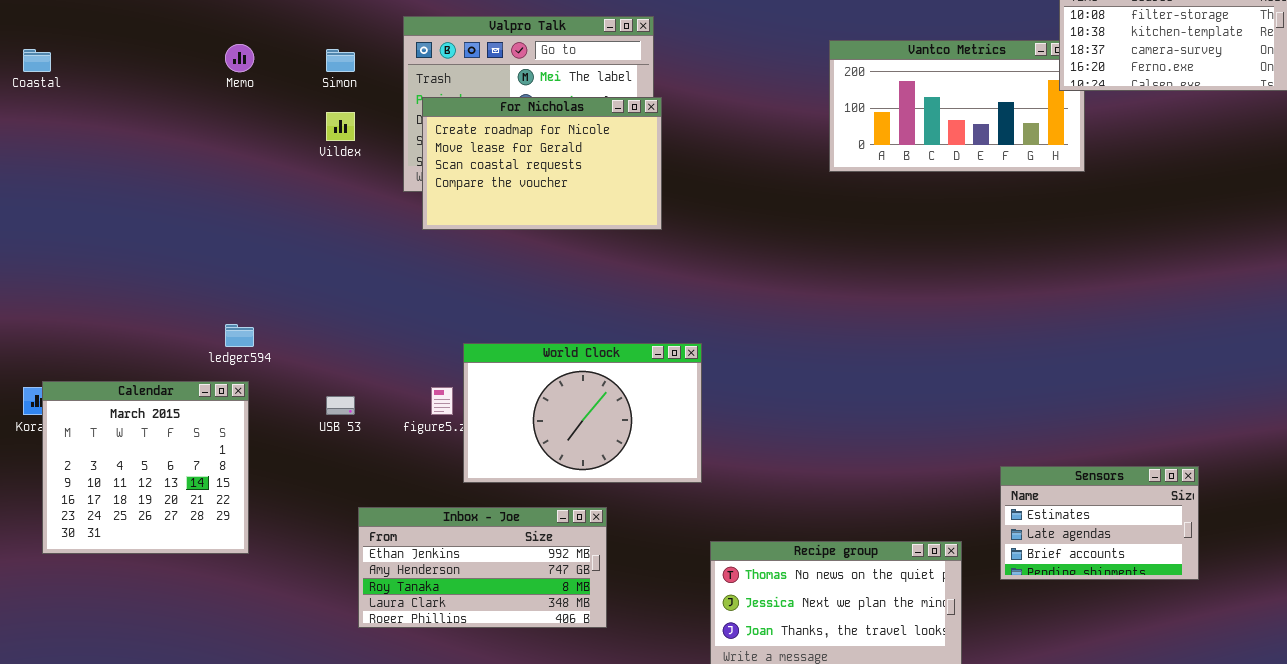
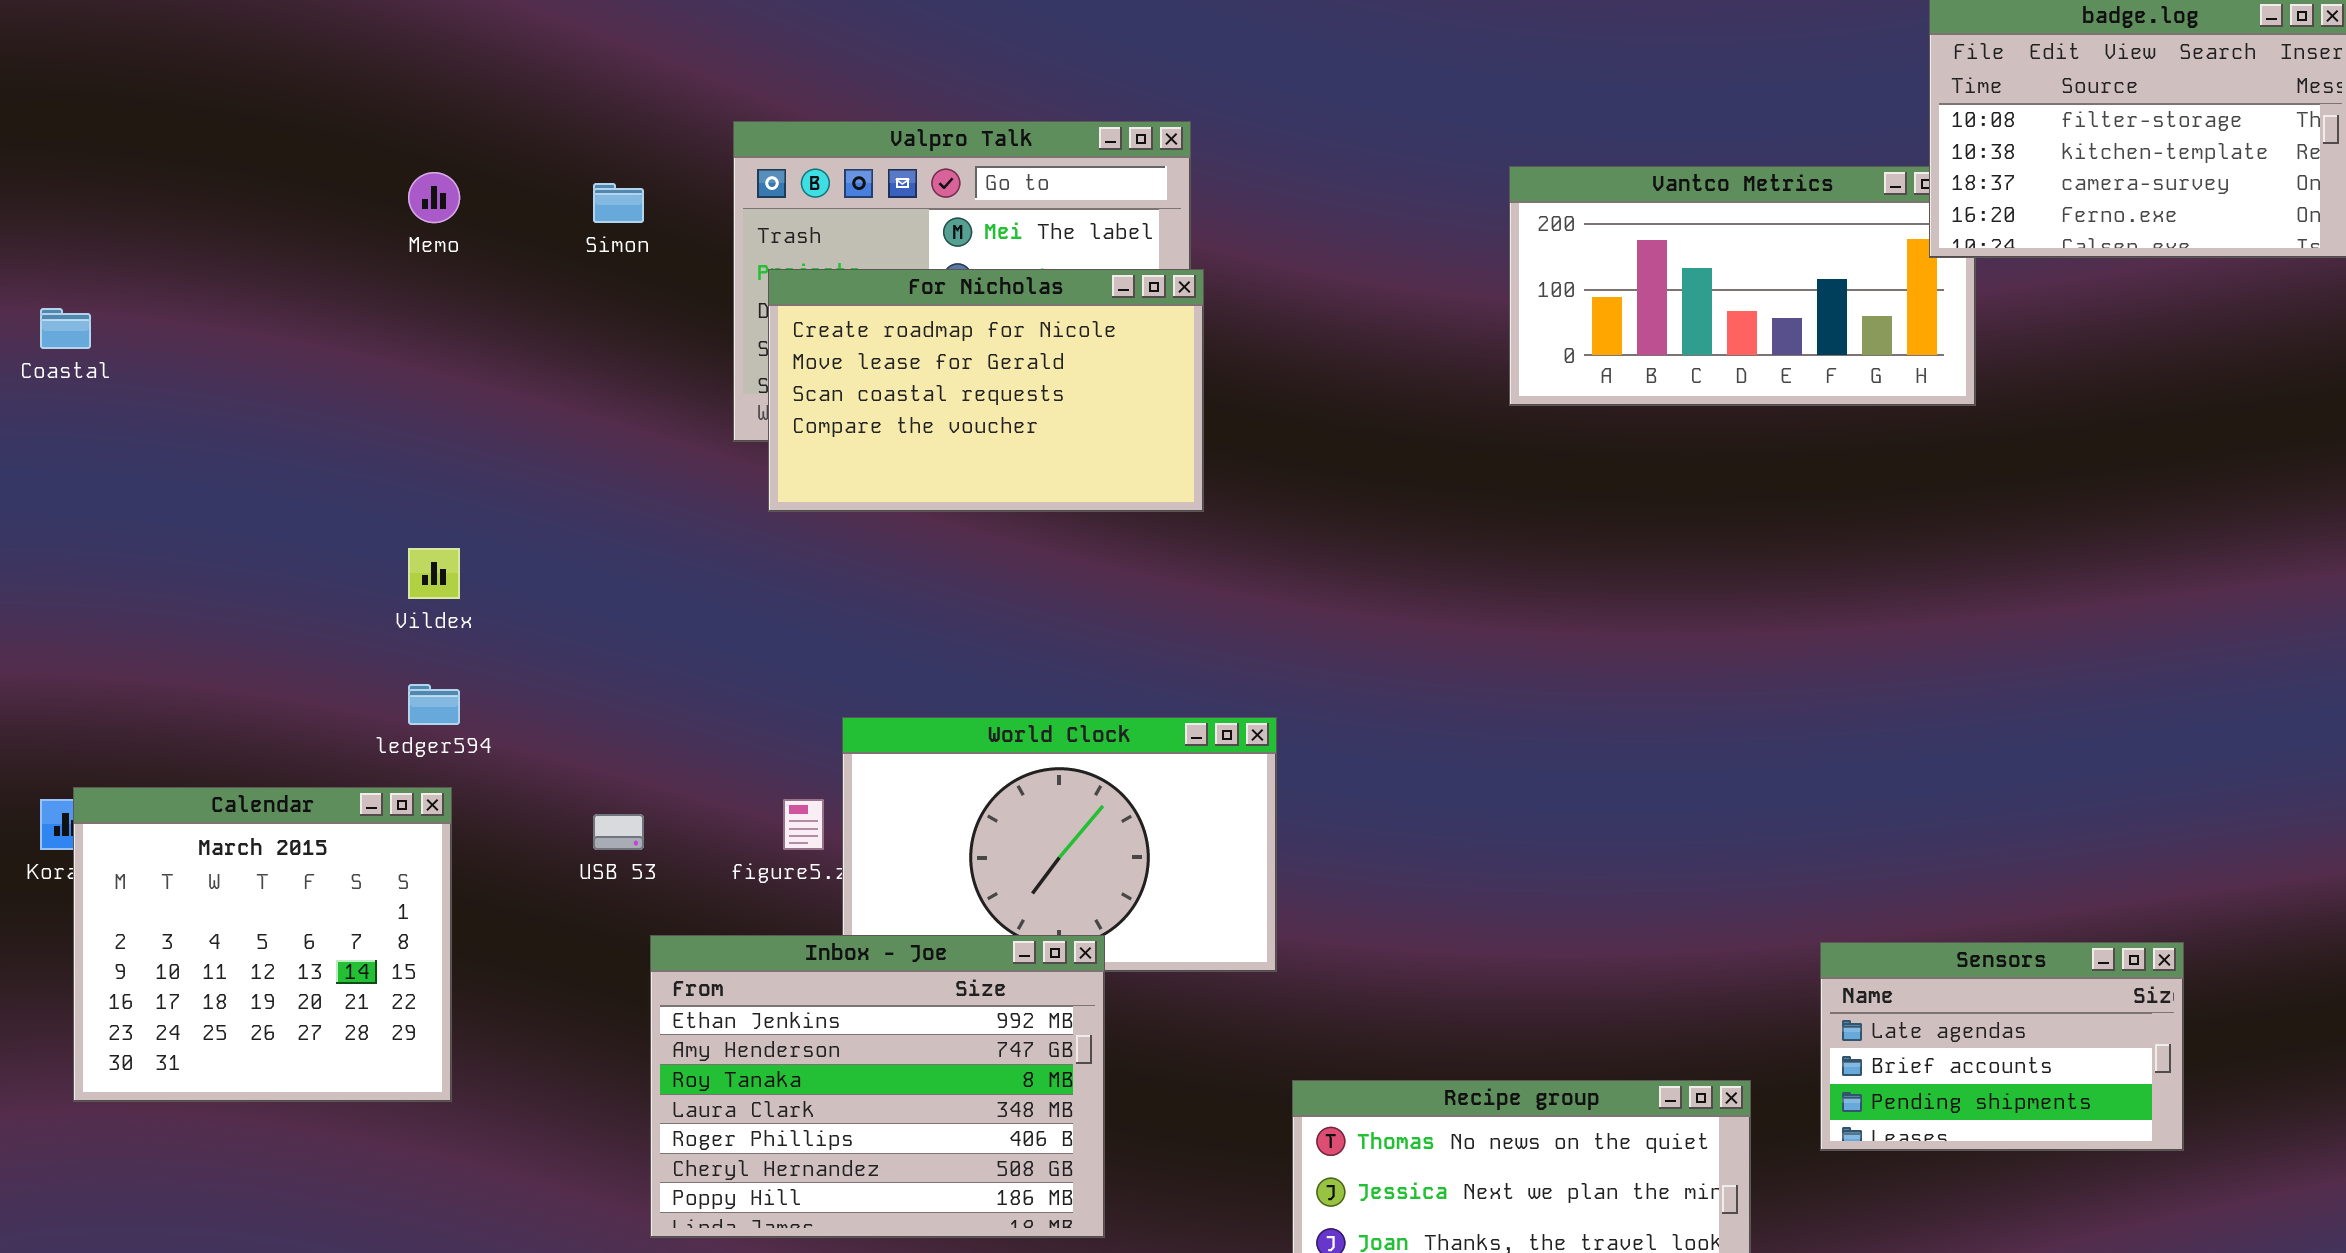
Coastal: [23,49,51,72] -> [40,308,91,349], moved
Vildex: [326,112,355,141] -> [408,548,460,599], moved
Sensors: [1000,466,1199,580] -> [1820,942,2184,1151], scrolled down 1 row
Inbox - Joe: [358,507,607,628] -> [650,935,1105,1238], resized

